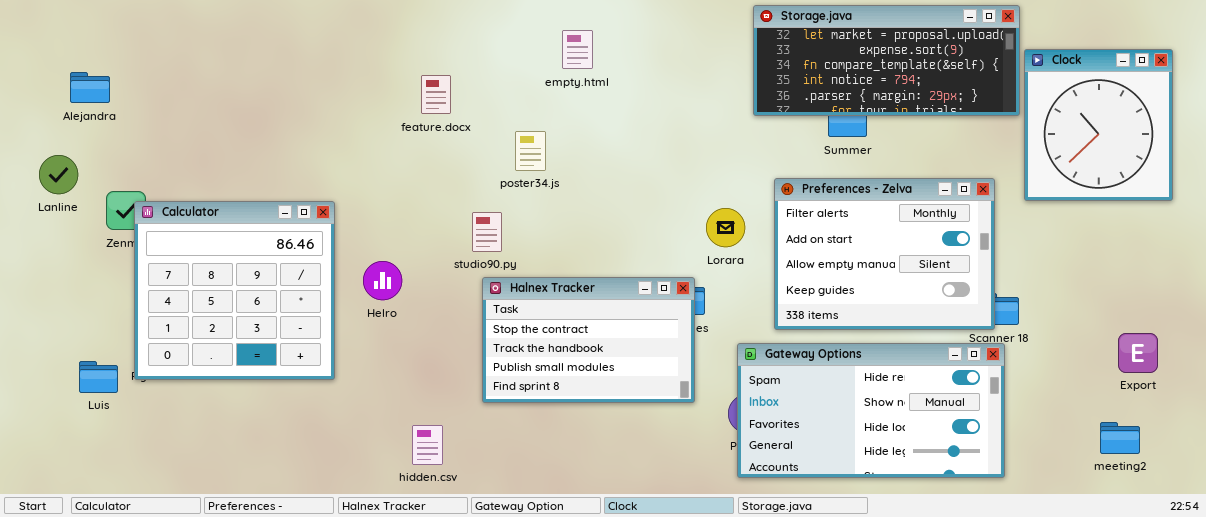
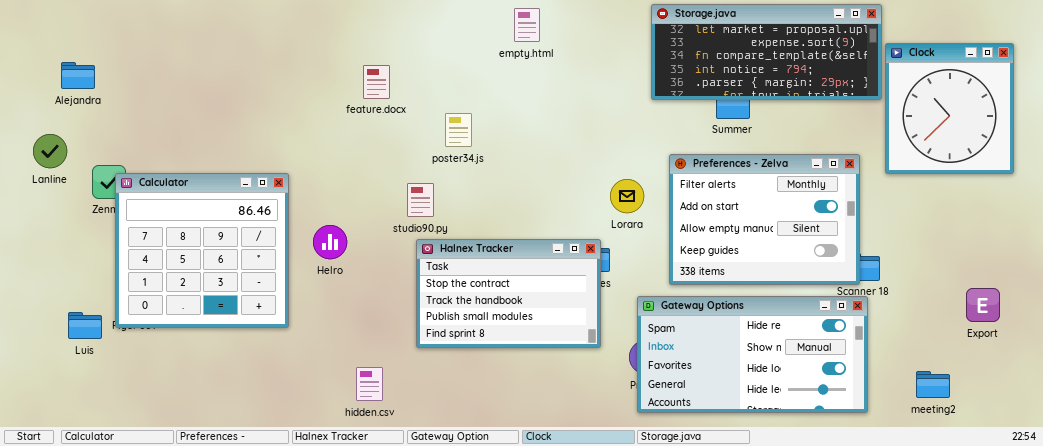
empty.html: [562,30,593,69] -> [514,8,540,42], moved
meeting2: [1100,422,1140,454] -> [916,371,950,398], moved

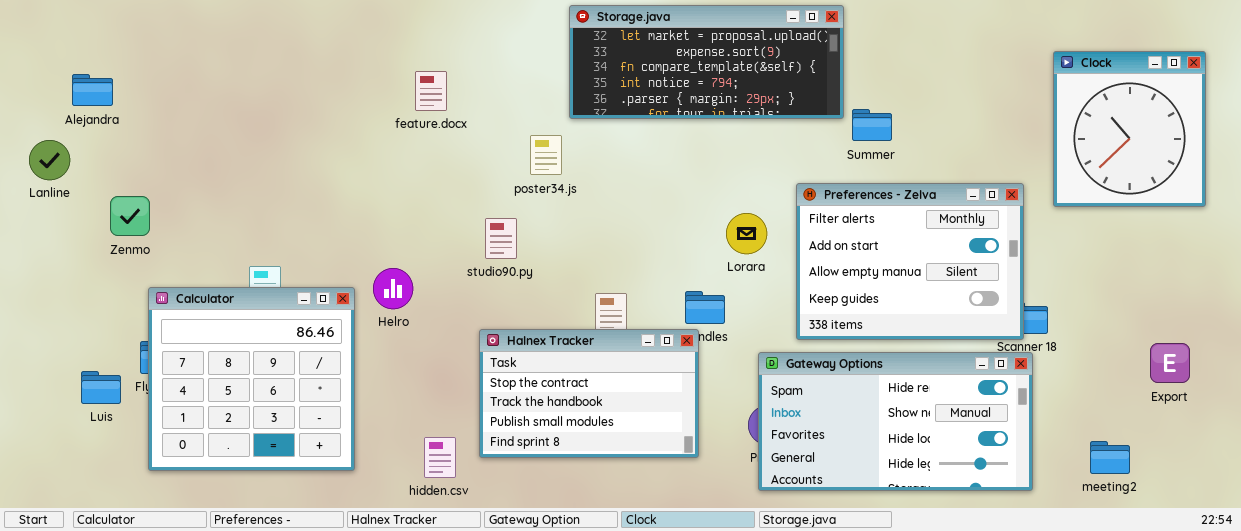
Storage.java: [651,4,882,100] -> [569,5,844,119], moved
feature.docx: [363,65,390,99] -> [415,71,447,111], moved
Lanline: [33,134,67,168] -> [29,140,70,180], moved
Calculator: [115,173,289,328] -> [148,287,355,471], moved
Halnex Tracker: [416,239,601,348] -> [479,329,699,458], moved

